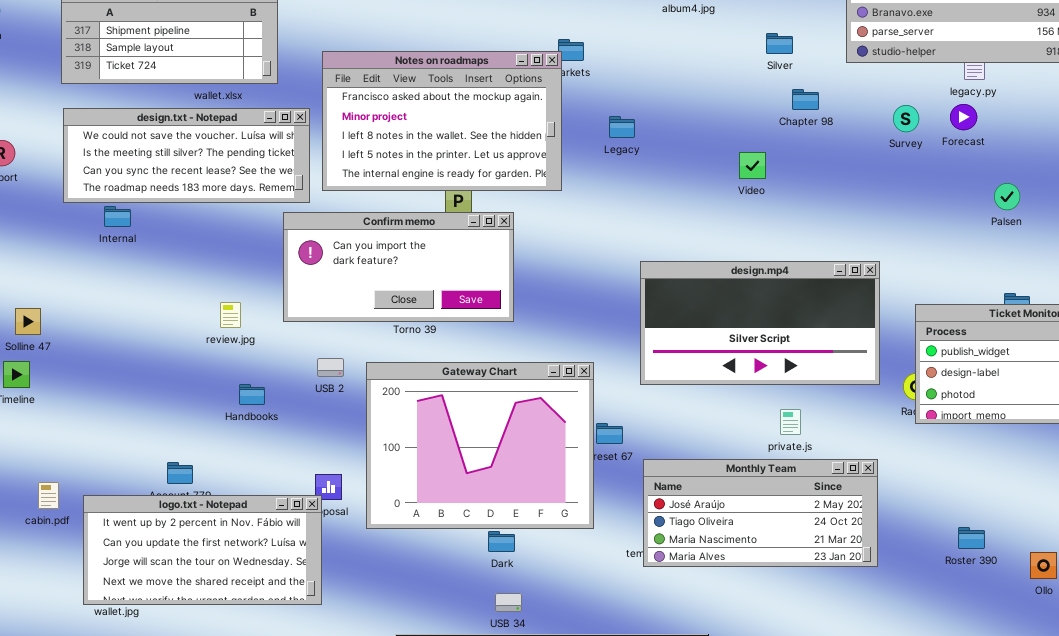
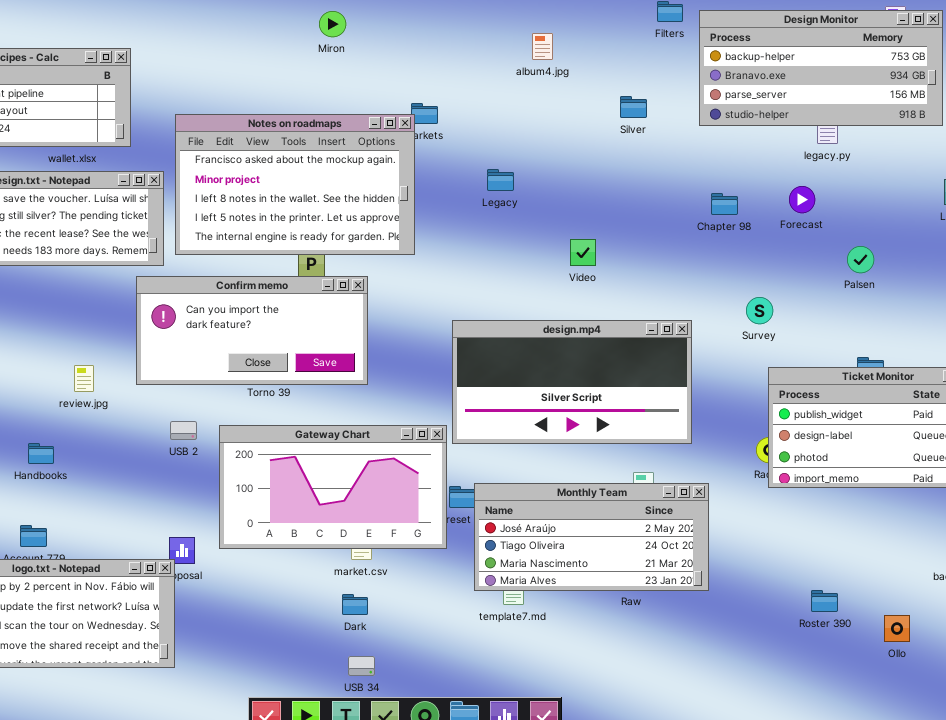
Chapter 98: [792,89,819,110] -> [711,193,738,215], moved
Forecast: [950,104,977,130] -> [789,186,815,213], moved
Survey: [893,105,919,132] -> [746,297,773,324], moved
Legacy: [609,116,635,138] -> [487,169,514,191], moved
Video: [739,152,766,179] -> [570,239,596,266], moved
design.mp4: [640,261,880,385] -> [452,320,692,444], moved
Gateway Chart: [366,362,594,529] -> [219,425,447,549], resized
Handbooks: [239,384,265,405] -> [28,443,54,464], moved
Monthly Team: [643,459,878,567] -> [474,483,709,591], moved

